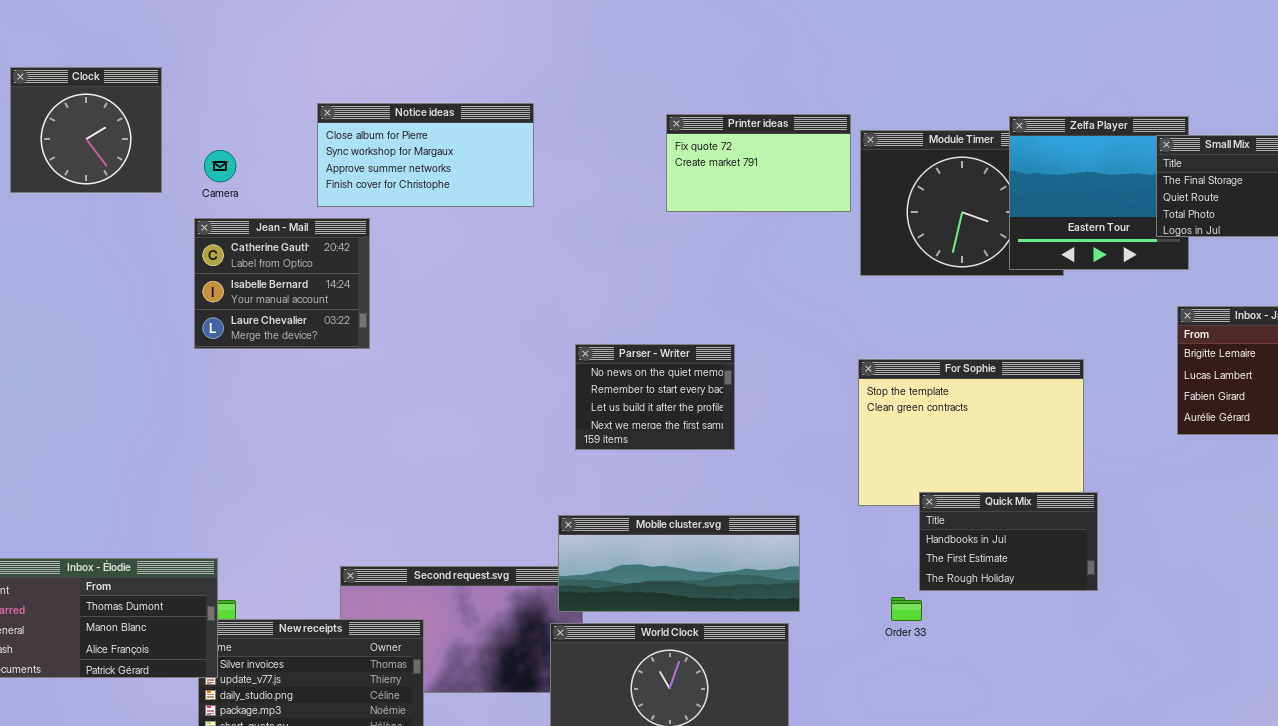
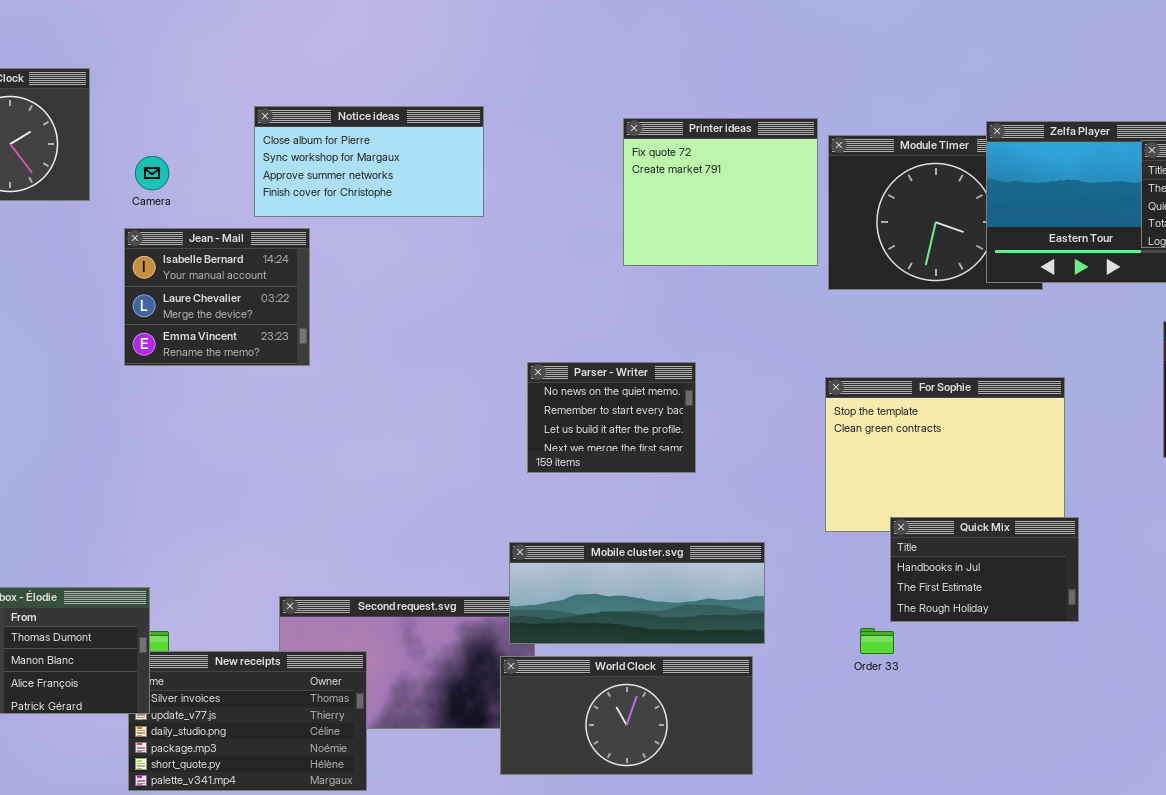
Printer ideas: [666,114,851,212] -> [623,118,818,266], resized
Jean - Mail: [194,218,370,349] -> [124,228,310,366], scrolled down 1 row

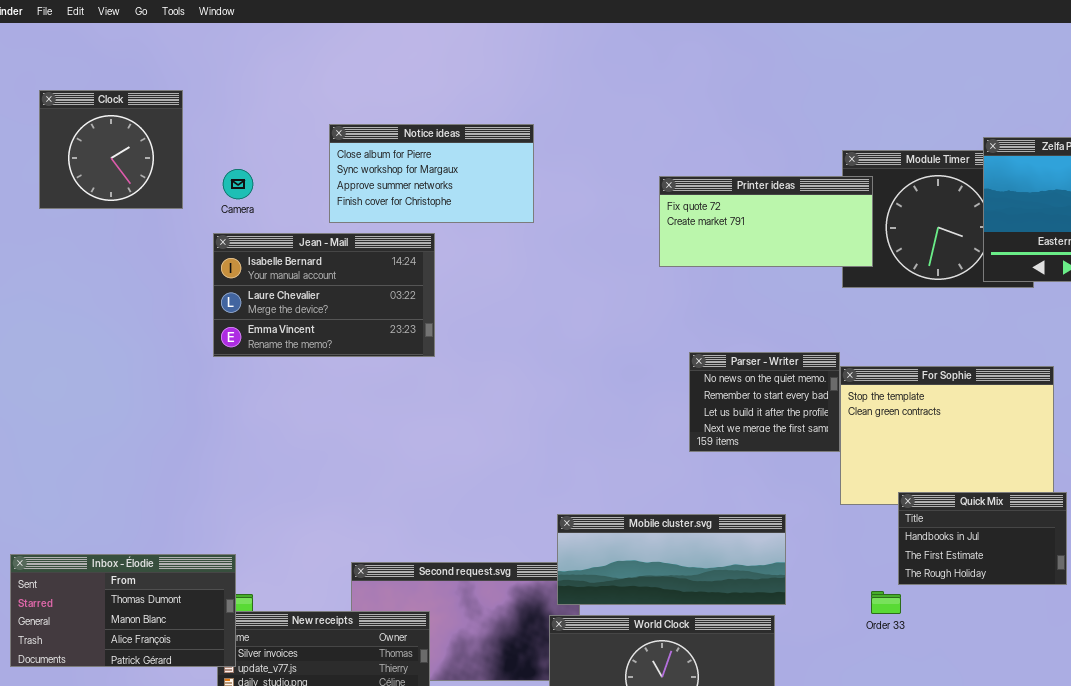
Printer ideas: [623,118,818,266] -> [659,176,873,267], resized
Jean - Mail: [124,228,310,366] -> [213,233,435,357], resized
Parser - Writer: [527,362,696,473] -> [689,352,840,452], moved

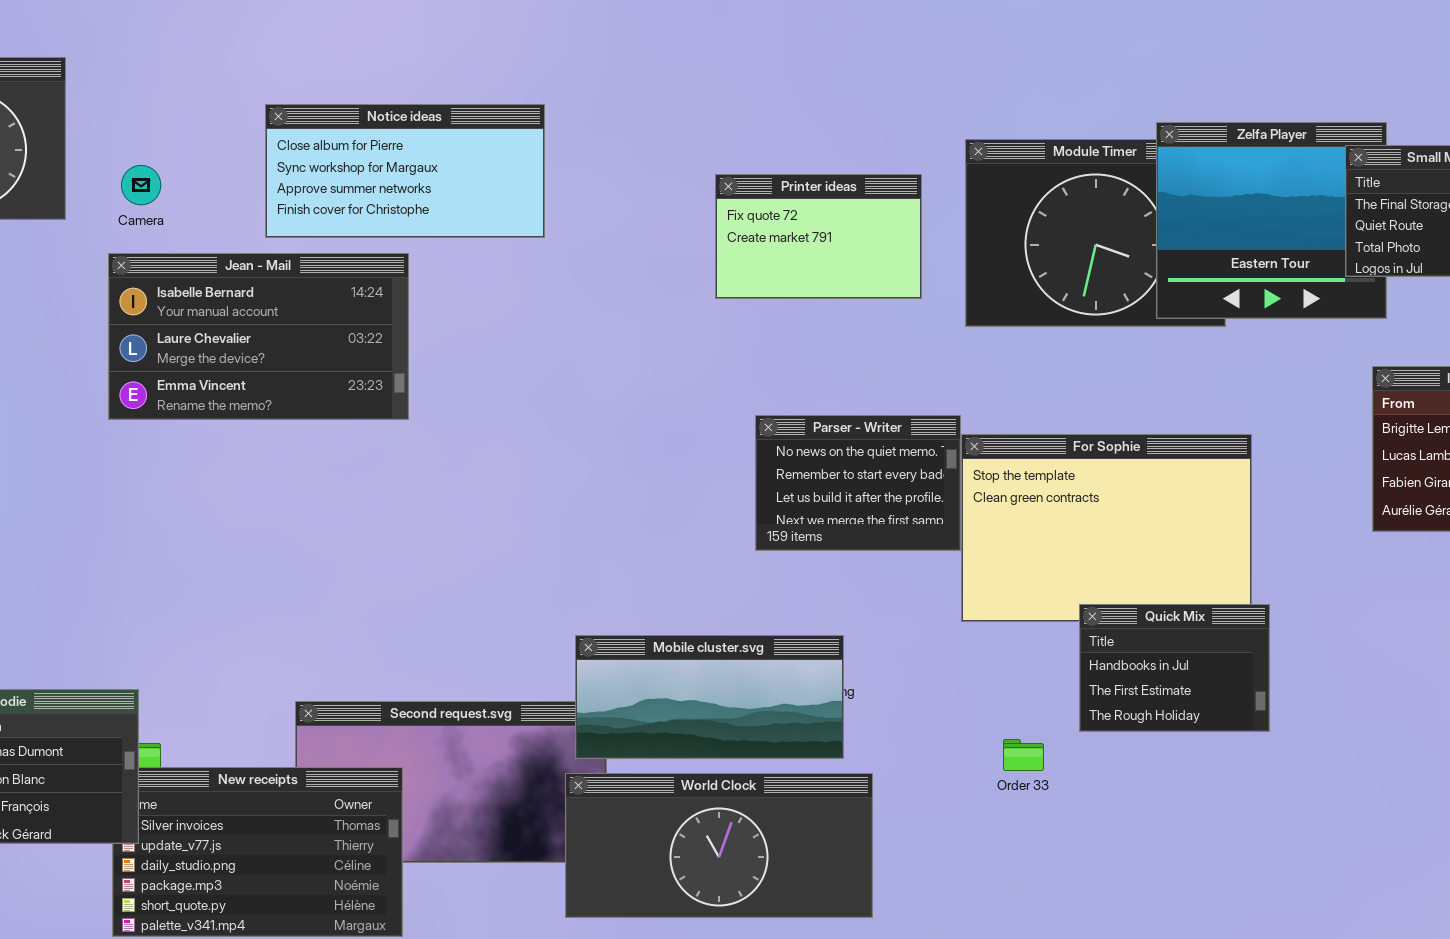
Printer ideas: [659,176,873,267] -> [715,174,922,299], resized
Quick Mix: [898,492,1067,585] -> [1079,604,1270,732], resized
Mobile cluster.svg: [557,514,786,605] -> [575,635,844,759], resized

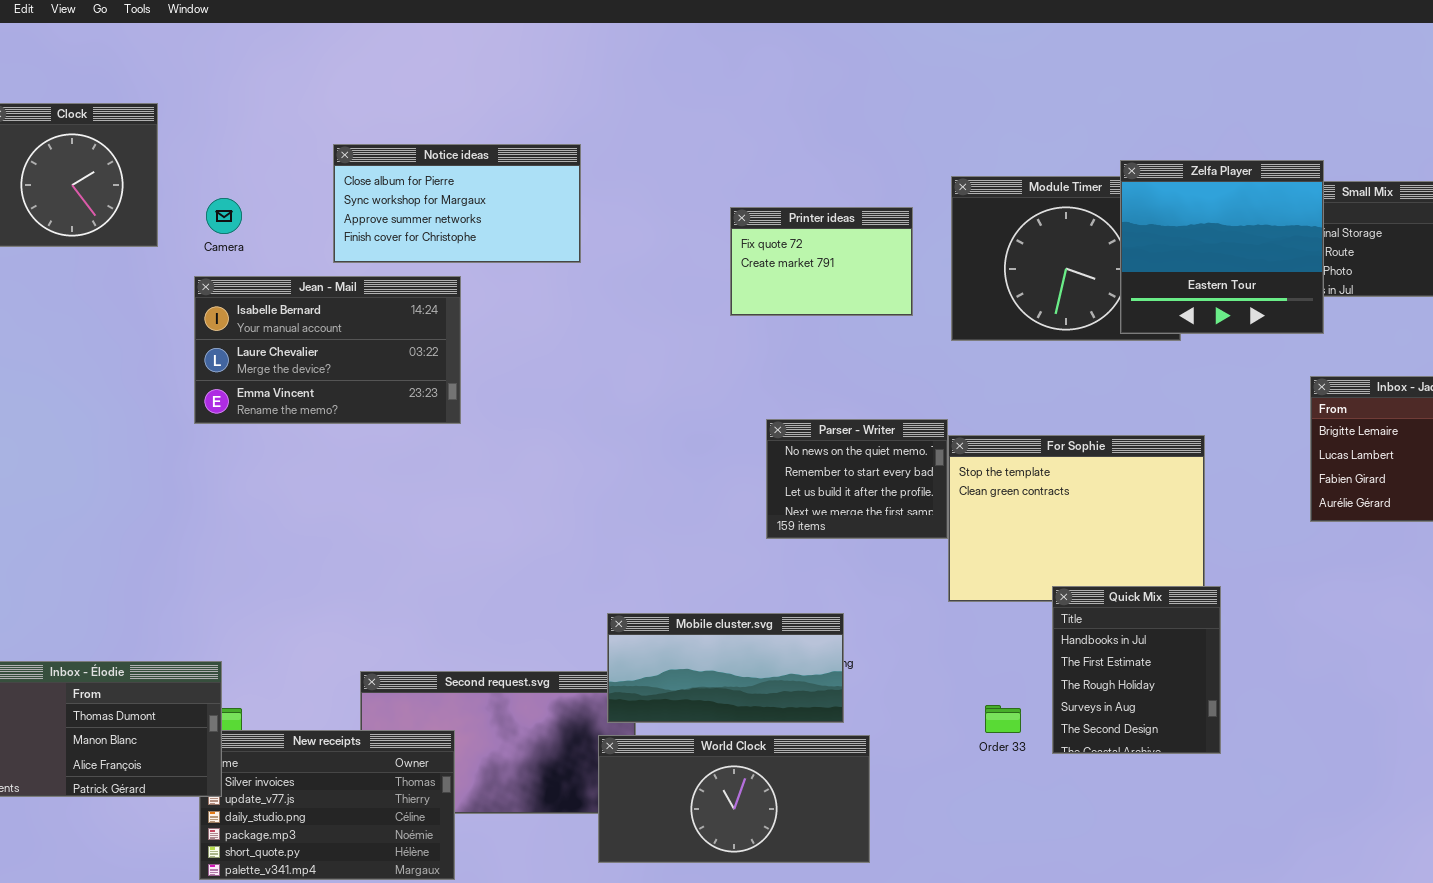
Zelfa Player: [1156,122,1387,319] -> [1120,160,1324,334], raised
Quick Mix: [1079,604,1270,732] -> [1052,586,1221,754], resized

